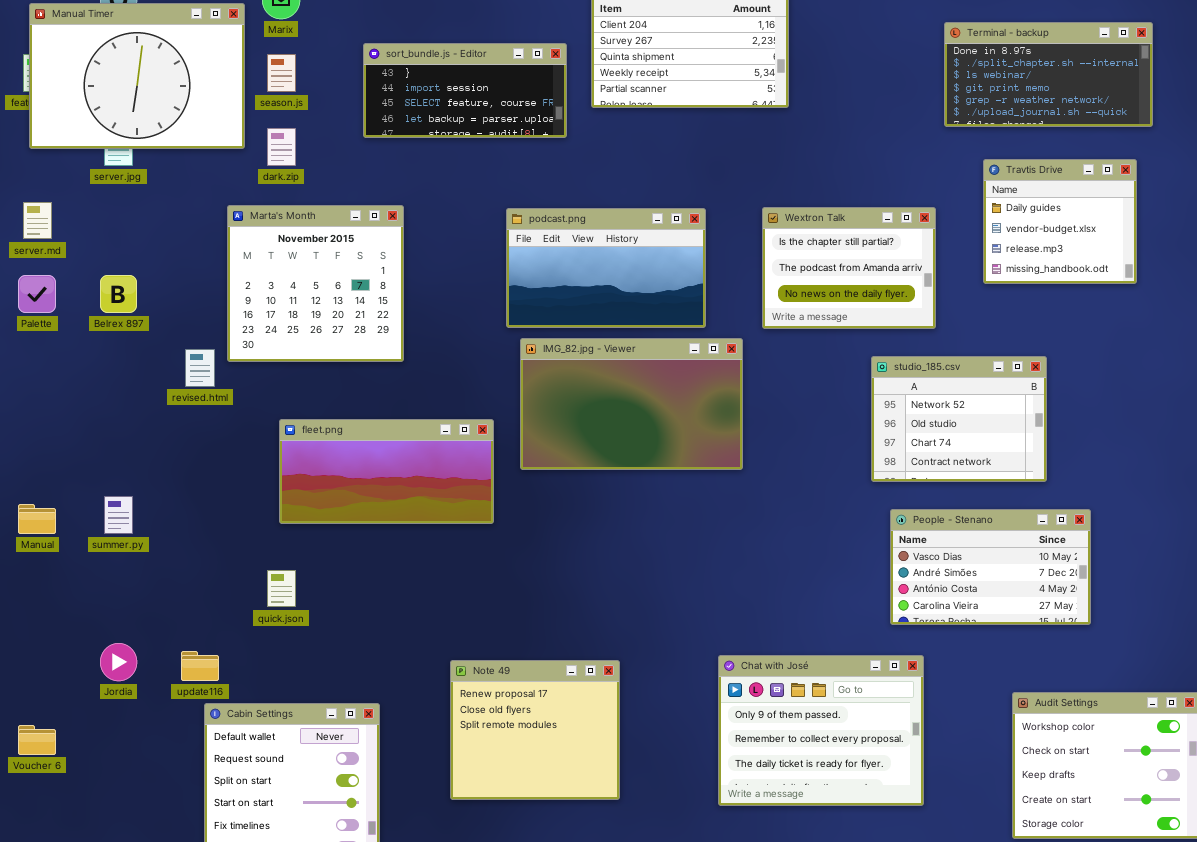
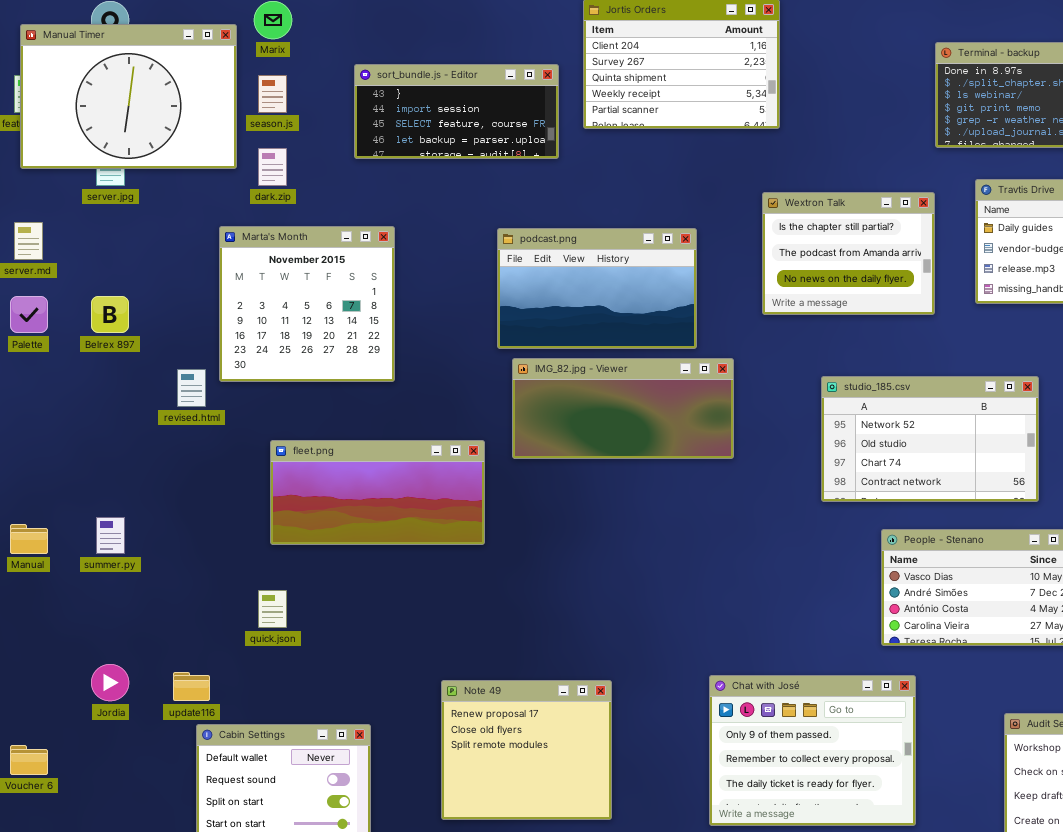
Wextron Talk: [762,207,936,329] -> [762,192,935,315], moved
IMG_82.jpg - Viewer: [520,338,743,470] -> [512,358,734,459], resized
studio_185.csv: [871,356,1047,482] -> [821,376,1039,502], resized

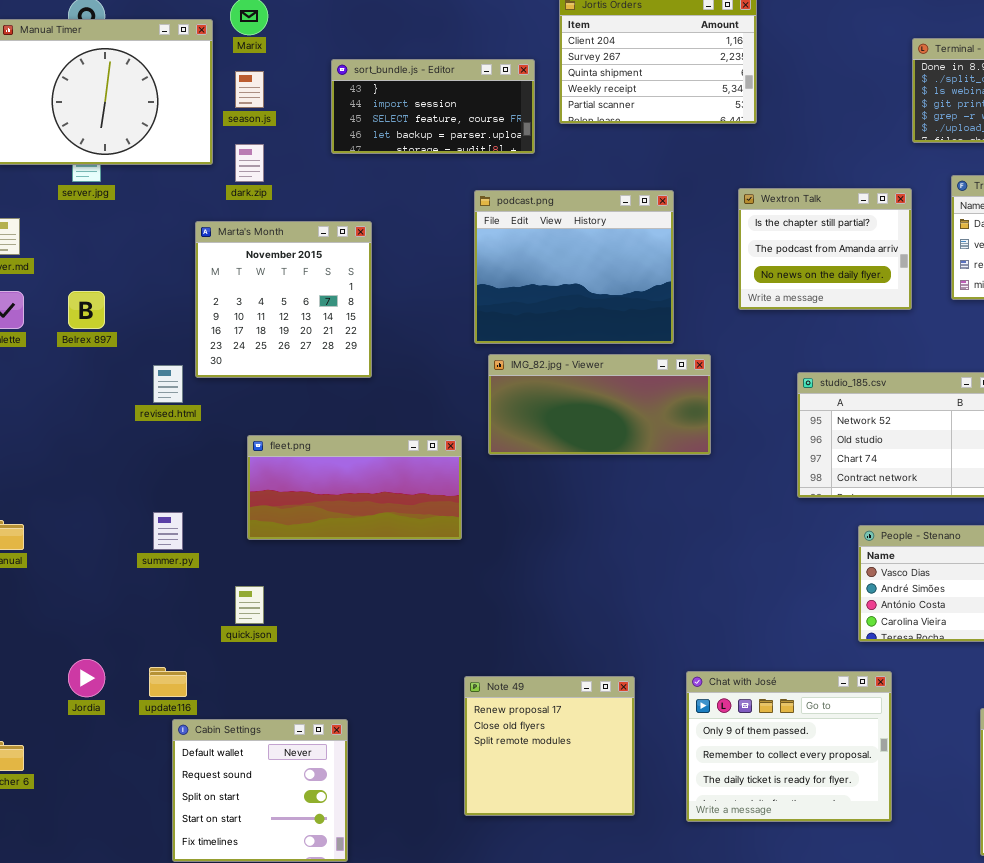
podcast.png: [497,228,697,349] -> [474,190,674,344], resized
summer.py: [96,517,125,554] -> [153,512,183,550], moved
Note 49: [441,680,612,820] -> [464,676,635,816], moved

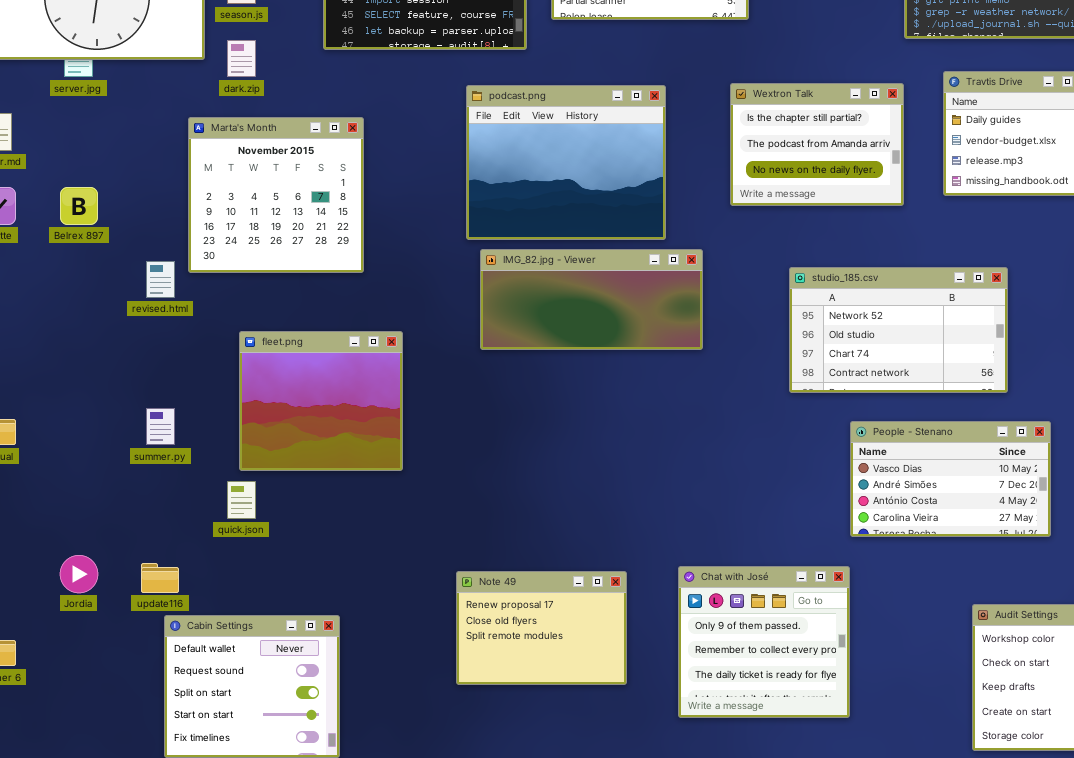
fleet.png: [247,435,462,540] -> [239,331,403,471], resized
Chat with José: [686,671,892,822] -> [678,566,850,718], resized
Note 49: [464,676,635,816] -> [456,571,627,685], resized

